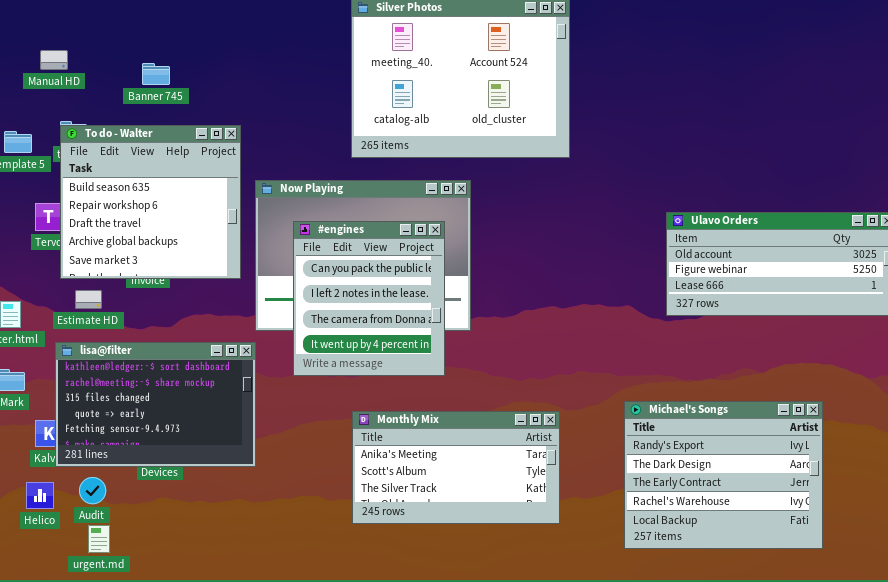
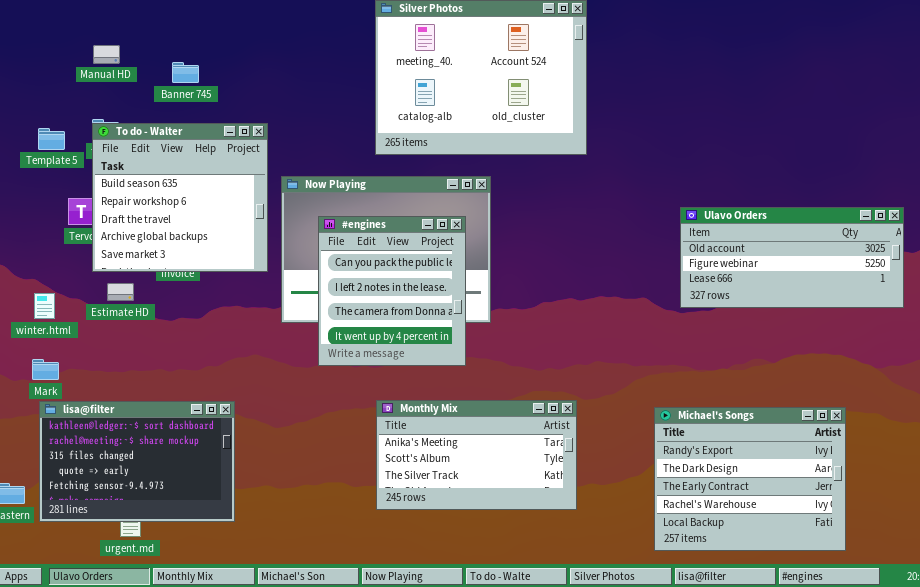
Manual HD: [40,50,68,70] -> [93,45,120,64], moved
lisa@filter: [55,342,256,467] -> [39,401,235,522], moved
Michael's Songs: [624,401,823,549] -> [654,407,846,551], moved

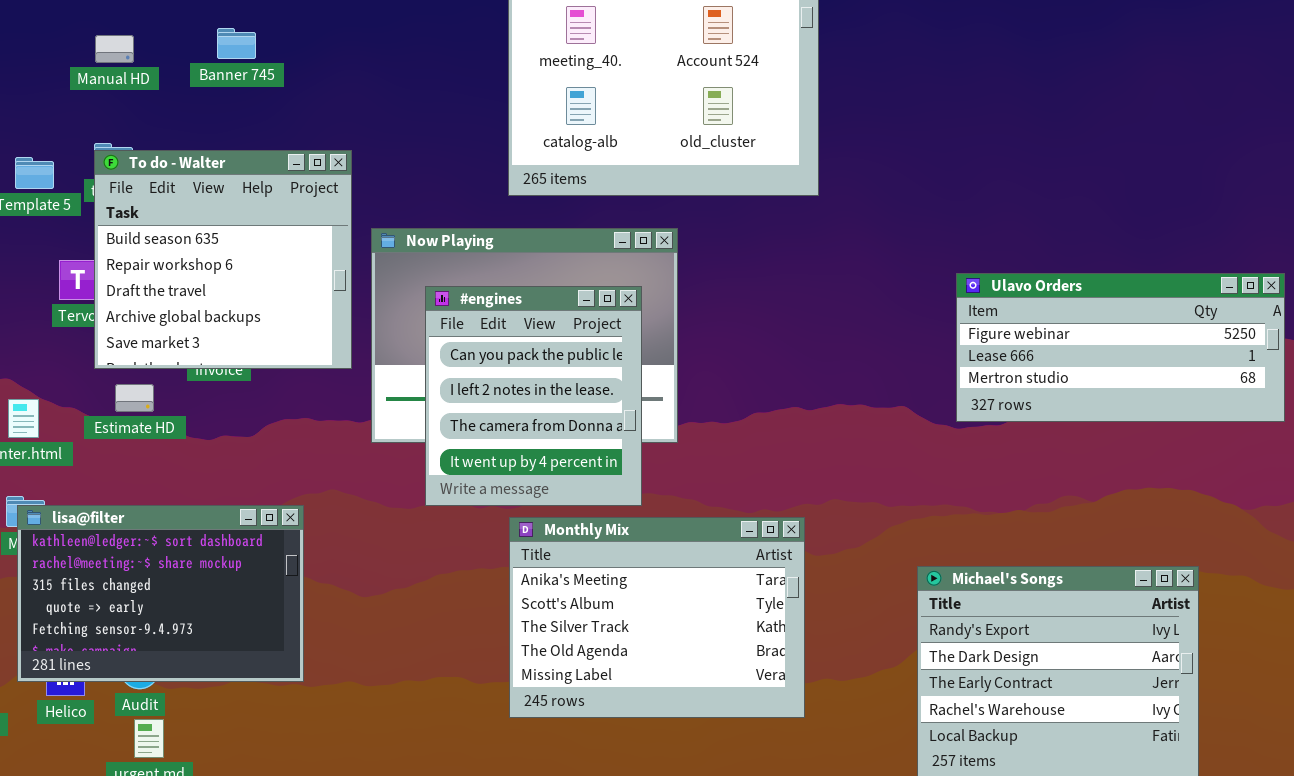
Banner 745: [172,62,199,83] -> [217,28,256,59], moved
Ulavo Orders: [680,207,904,308] -> [956,273,1285,422], scrolled down 1 row
Monthly Mix: [376,400,577,510] -> [509,517,805,718], resized
lisa@filter: [39,401,235,522] -> [17,505,304,682], moved

